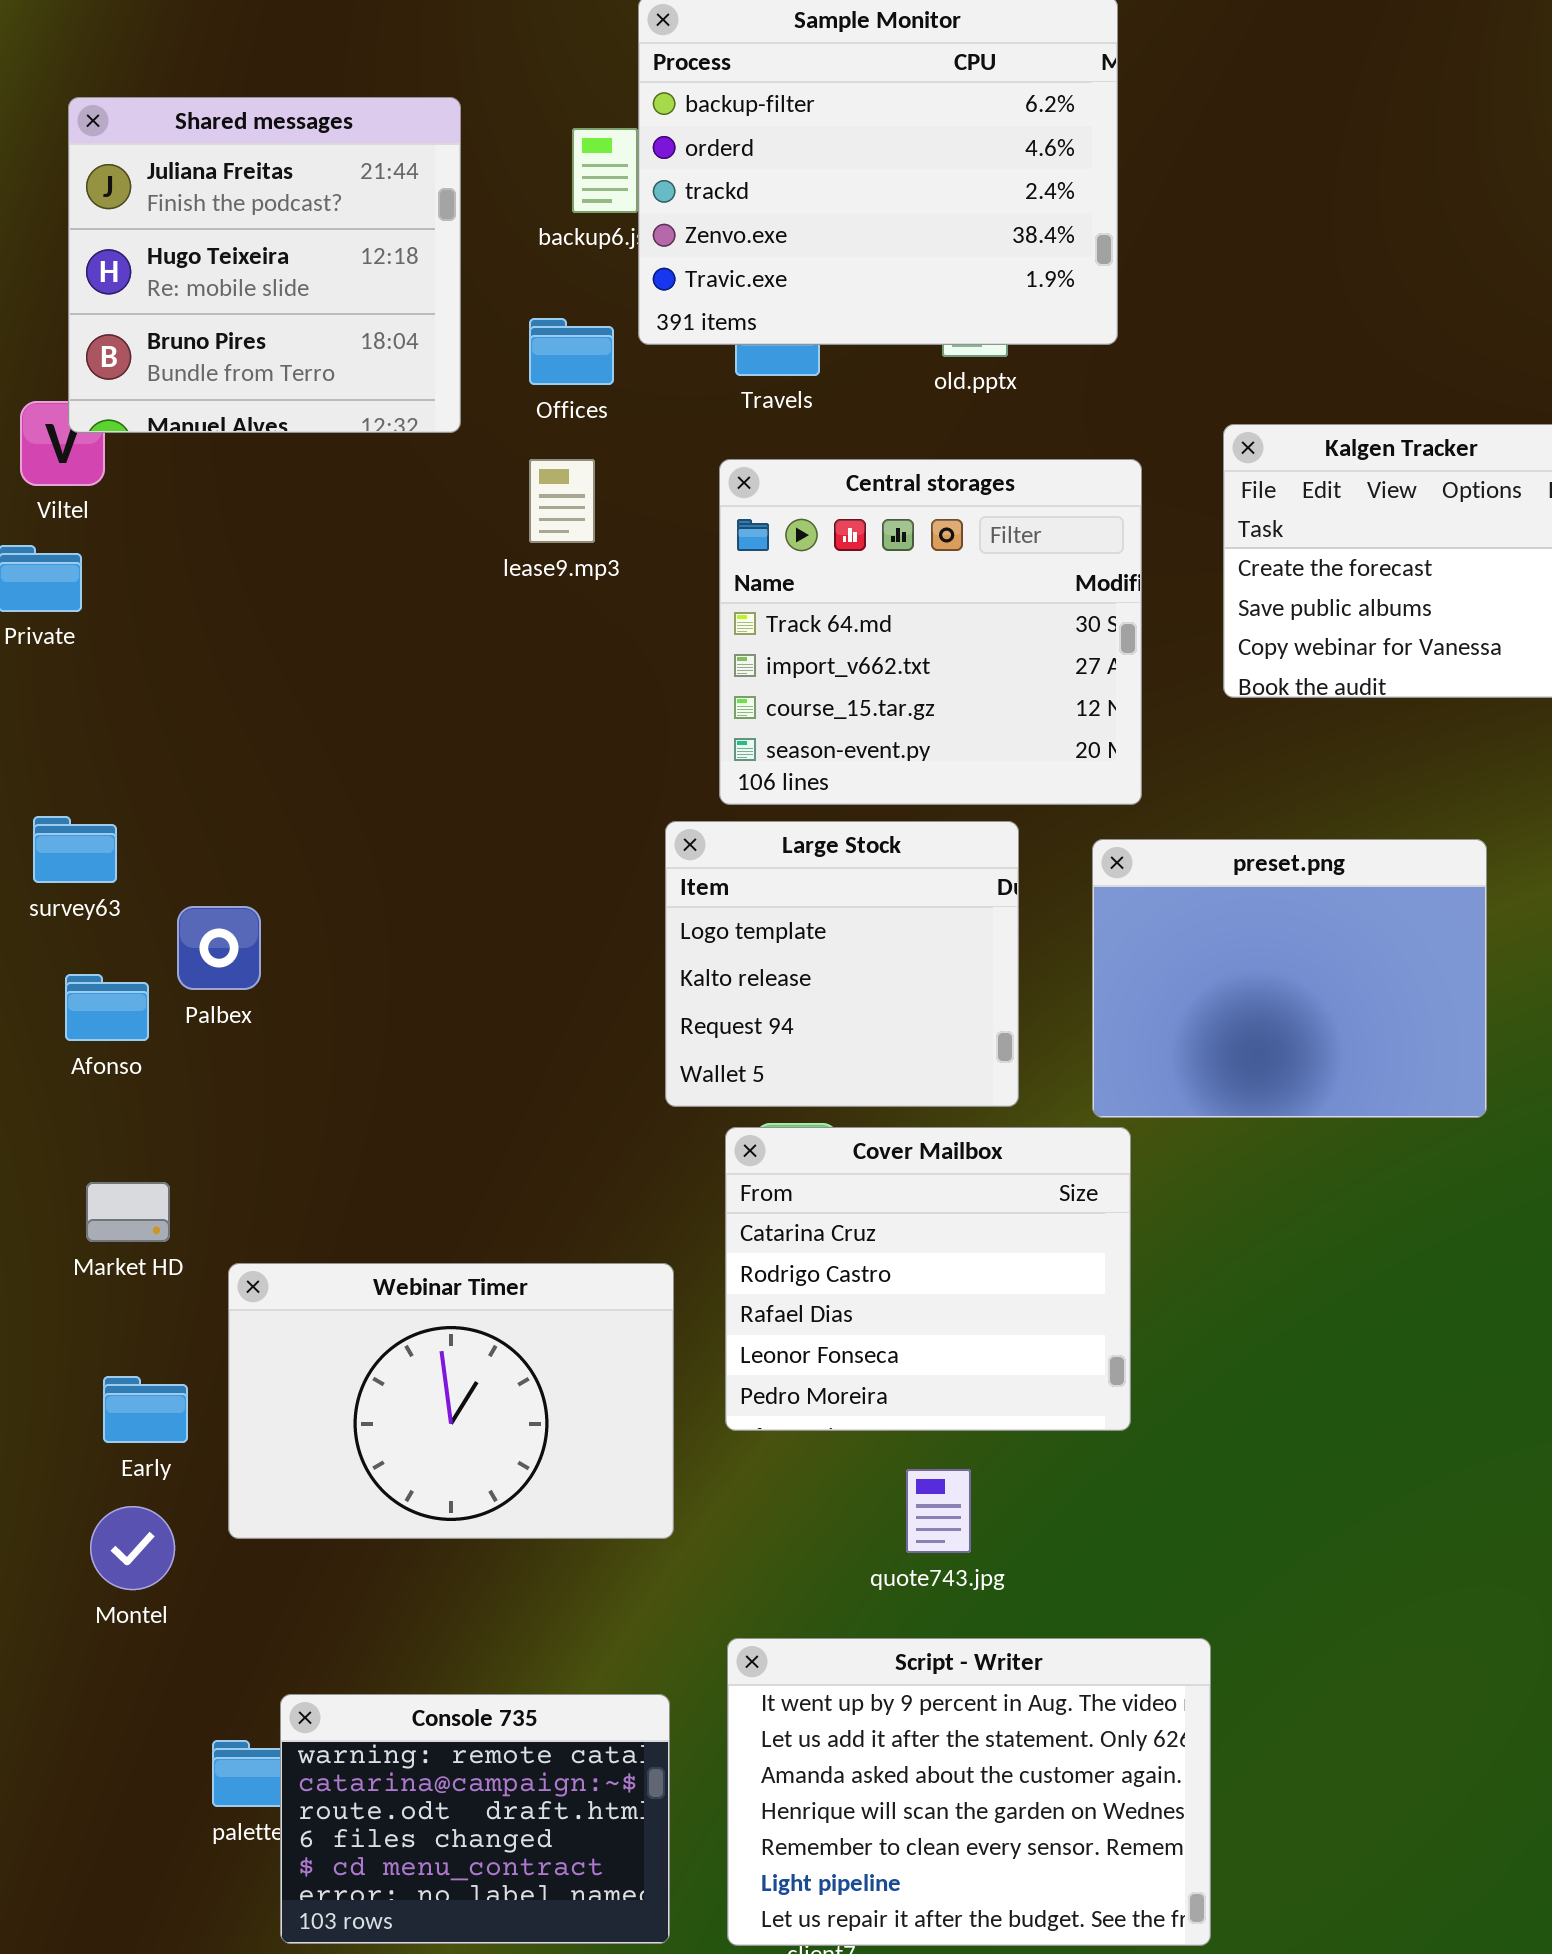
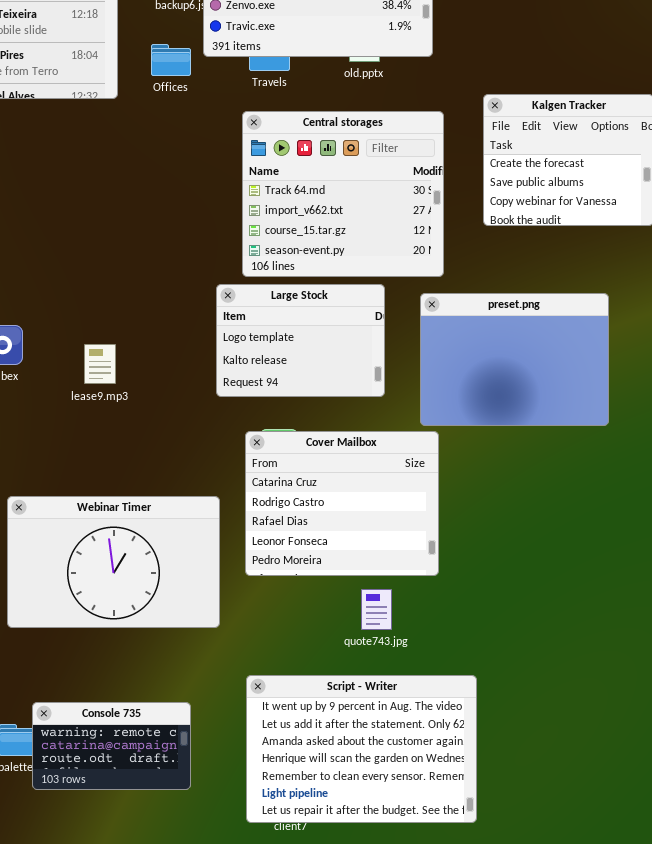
lease9.mp3: [529,459,595,543] -> [84,344,116,384], moved
Large Stock: [665,821,1019,1107] -> [216,284,385,397], resized
quote743.jpg: [906,1469,971,1553] -> [361,589,392,630], moved
Console 735: [280,1694,670,1944] -> [32,702,191,790], resized

